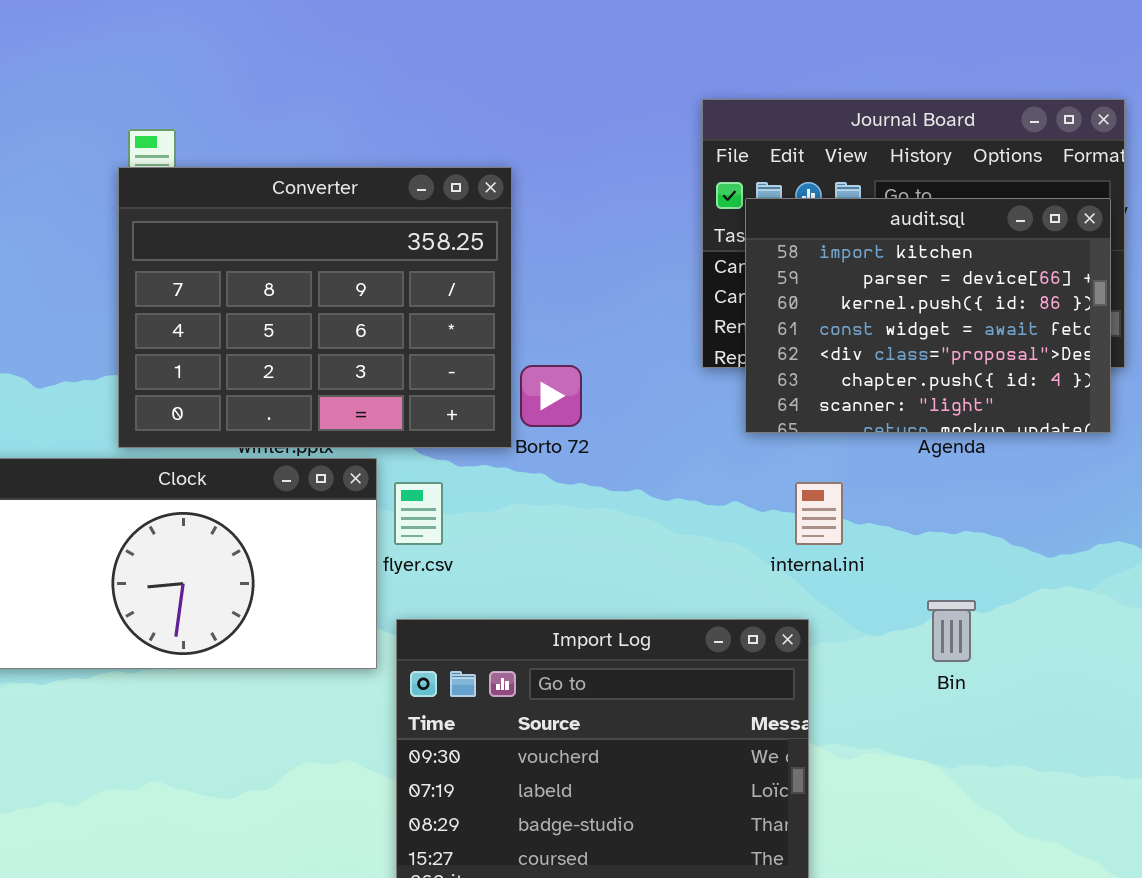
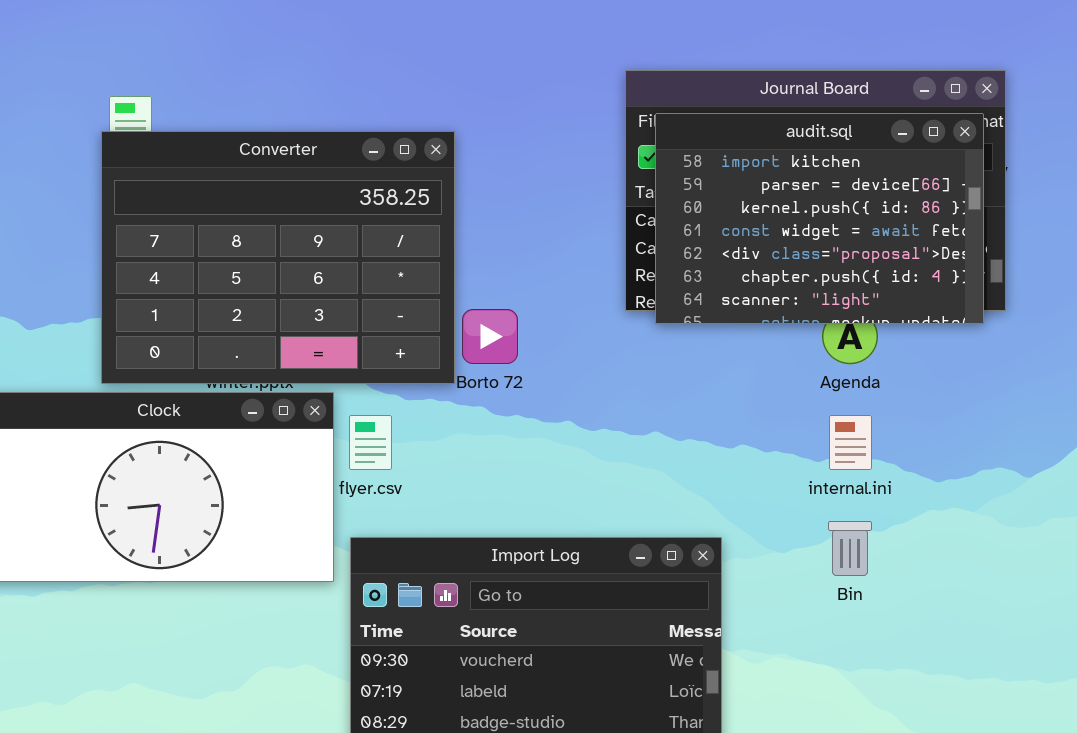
audit.sql: [745,198,1111,433] -> [655,113,984,324], moved
internal.ini: [795,482,843,545] -> [829,415,872,470], moved

